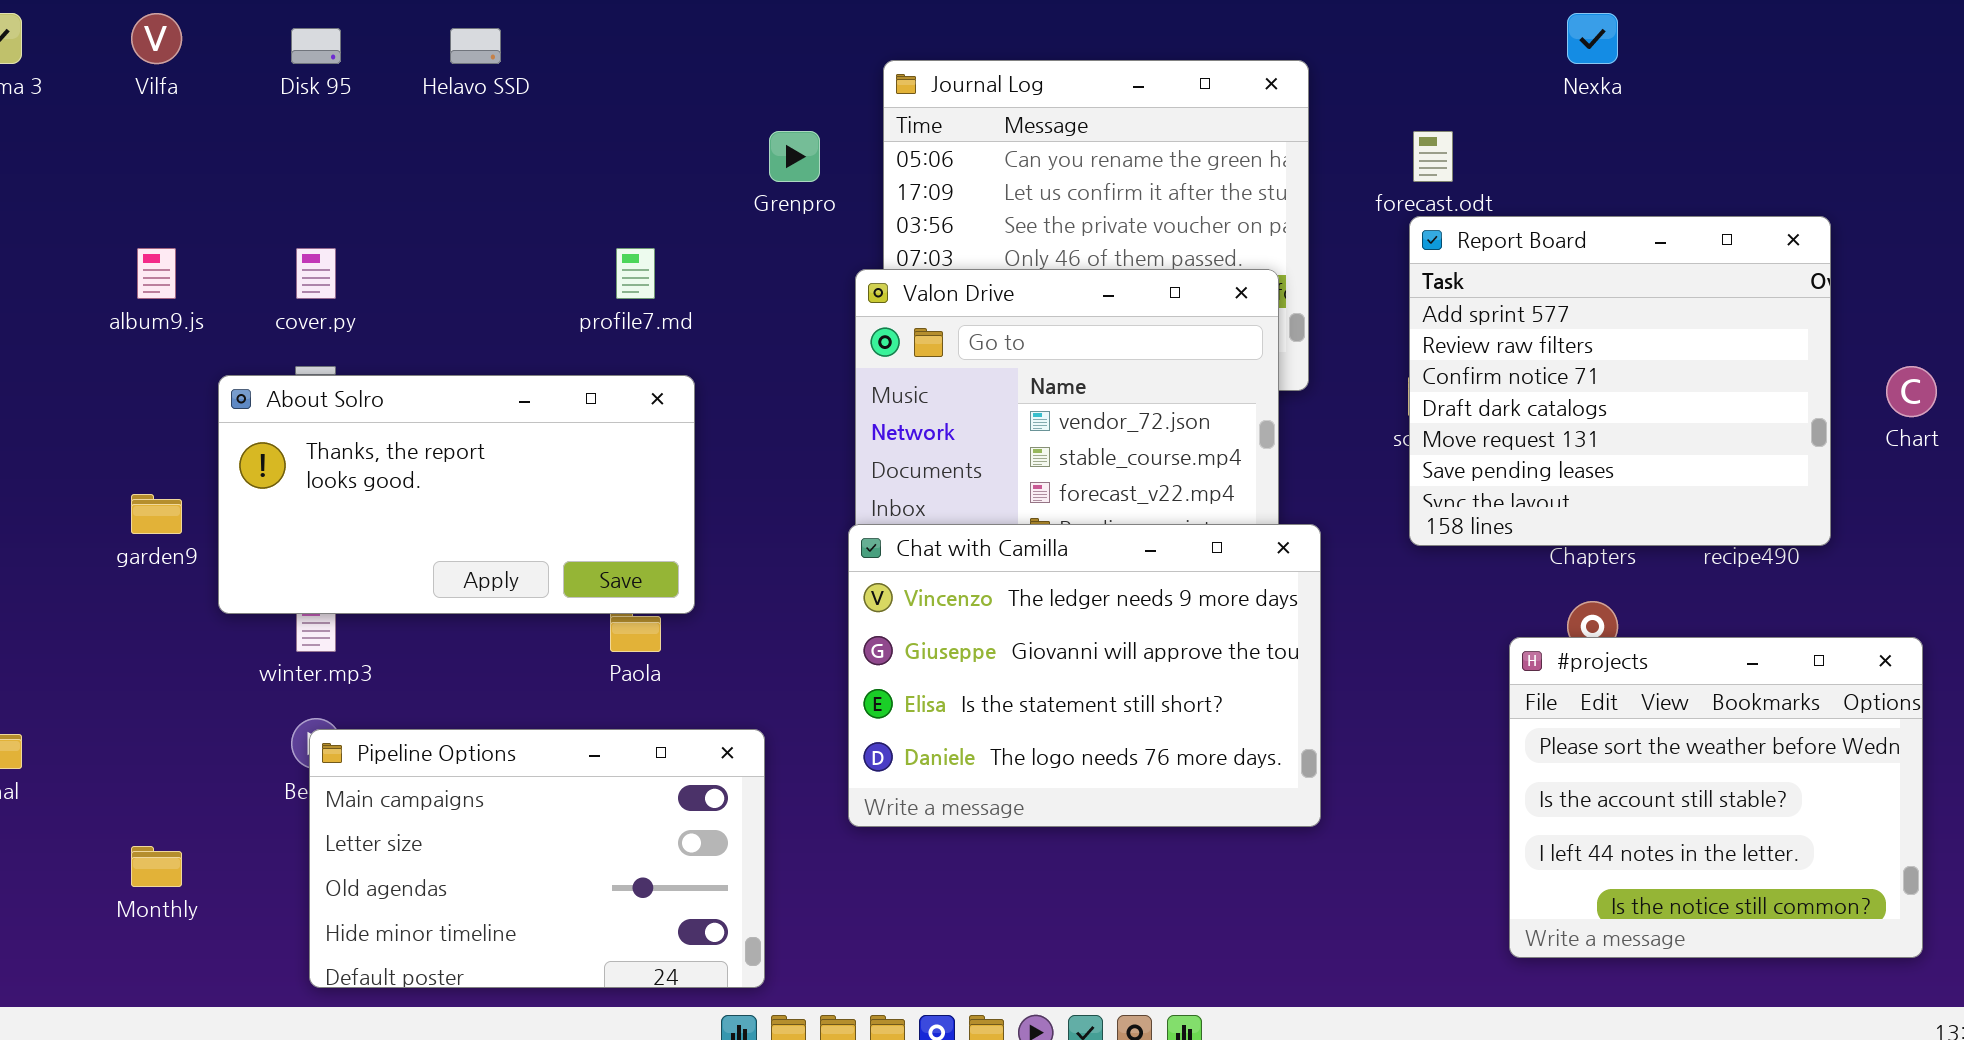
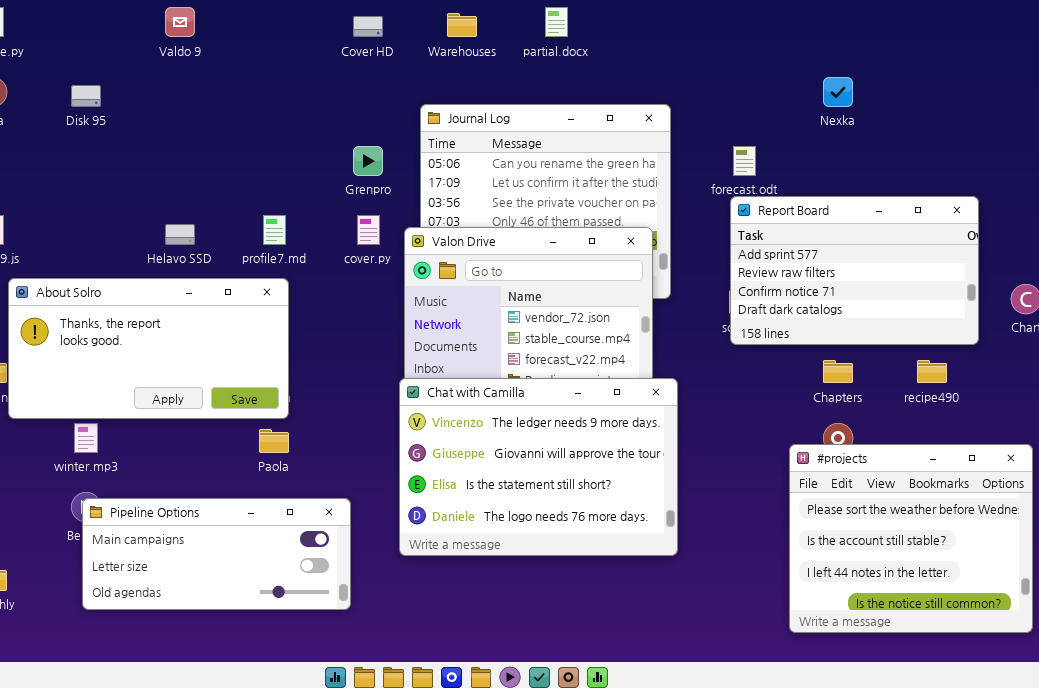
Helavo SSD: [450,28,501,64] -> [165,224,195,245], moved
Report Board: [1409,216,1831,546] -> [730,196,979,345], resized
cover.py: [296,248,336,299] -> [357,215,380,245], moved
About Solro: [218,375,695,614] -> [8,278,289,419], moved
Pipeline Options: [309,729,765,988] -> [82,498,351,610], resized

